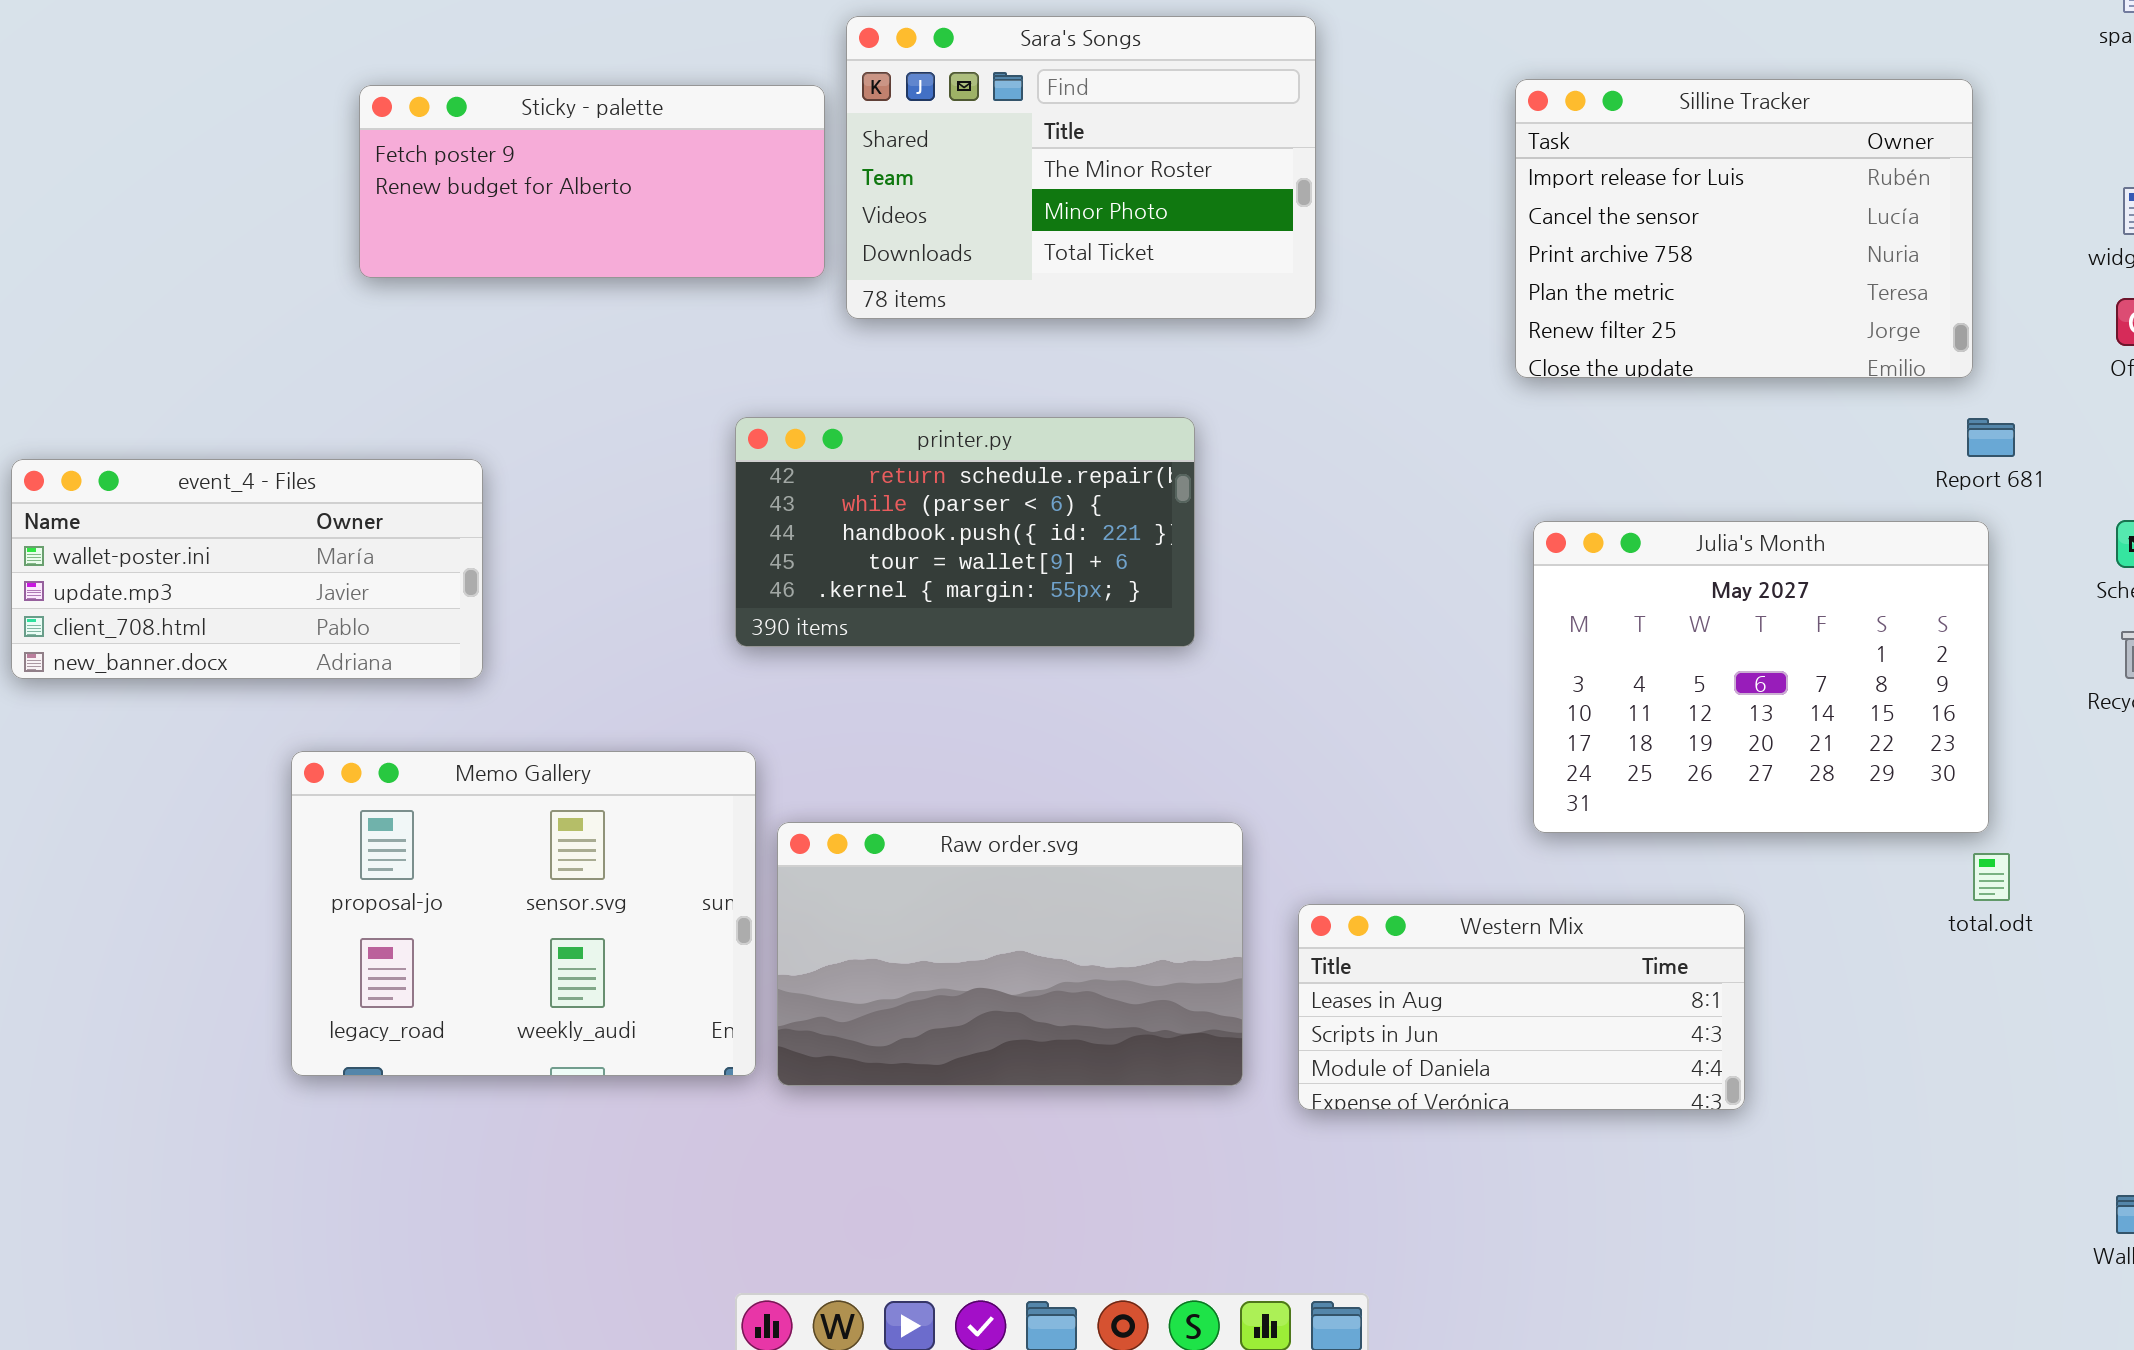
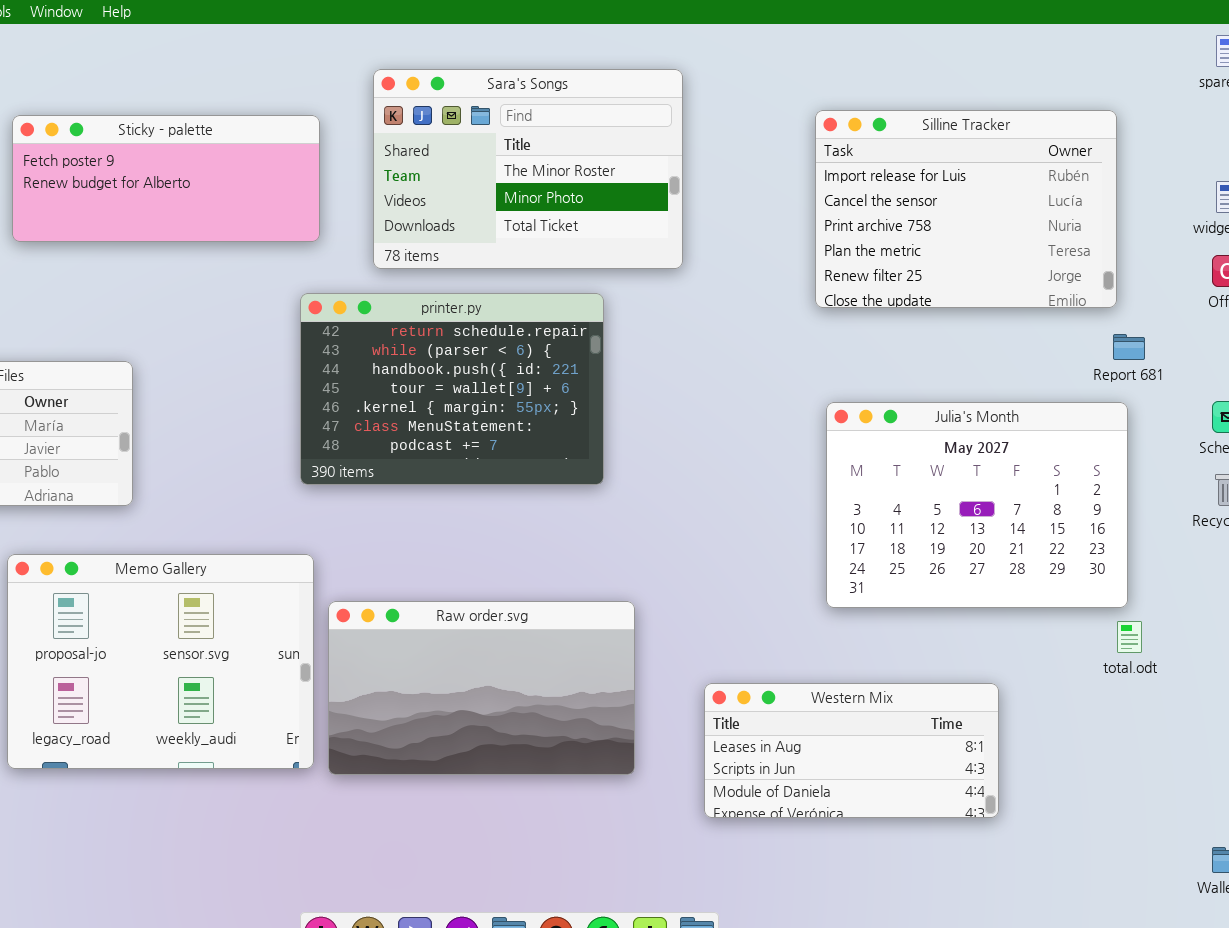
Sticky - palette: [359,85,825,278] -> [12,115,320,242], moved
printer.py: [735,417,1195,647] -> [300,293,604,485], resized
Western Mix: [1298,904,1745,1110] -> [704,683,999,818], moved

